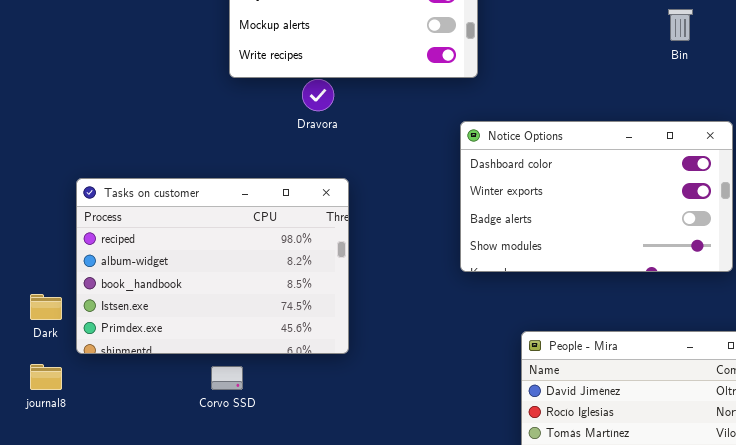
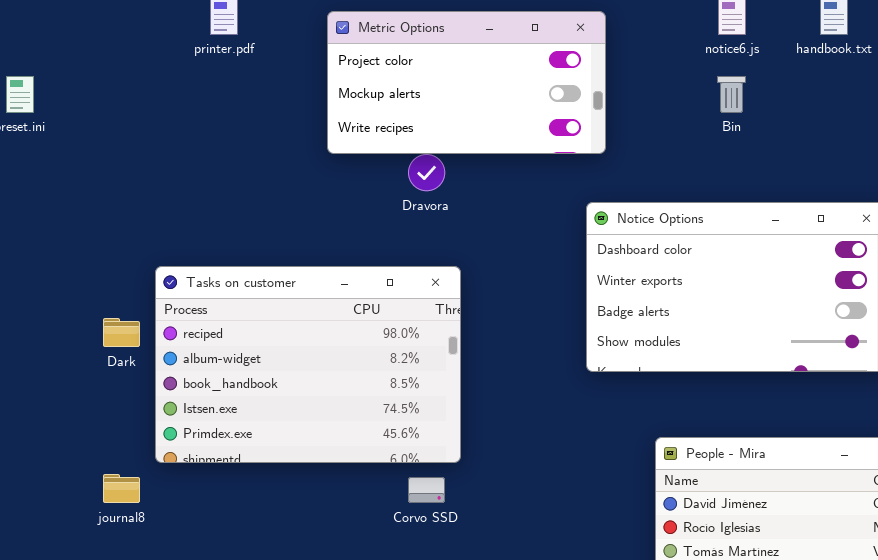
Bin: [668,9,693,41] -> [717,76,746,113], moved
Dark: [30,294,62,320] -> [103,318,140,347], moved
Corvo SSD: [211,366,243,390] -> [408,477,445,503], moved

